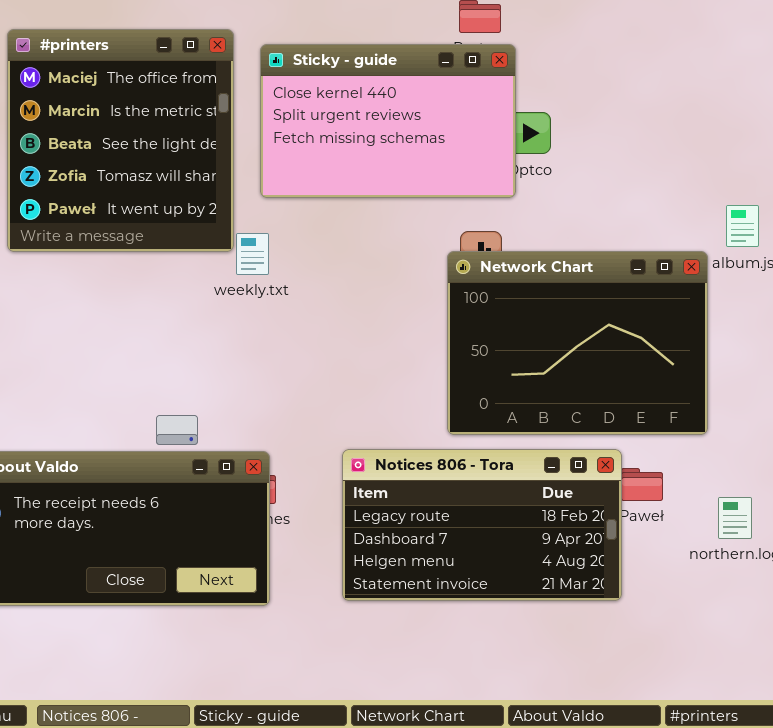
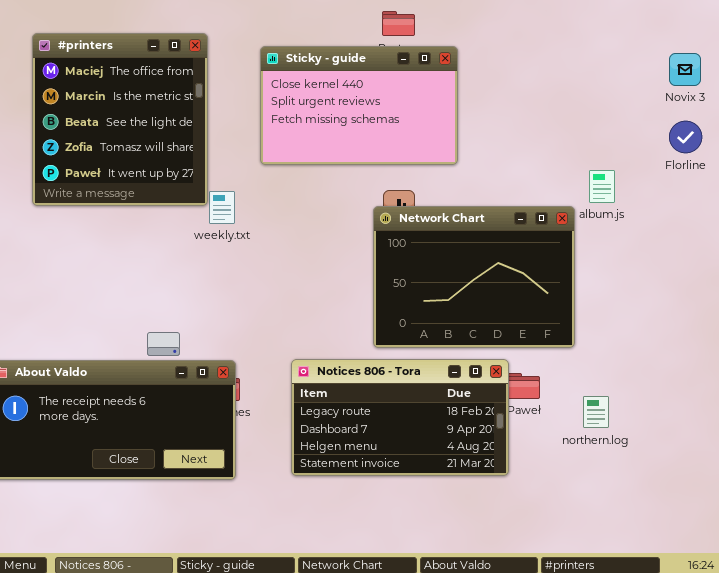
Sticky - guide: [260,44,516,198] -> [260,46,458,165], moved

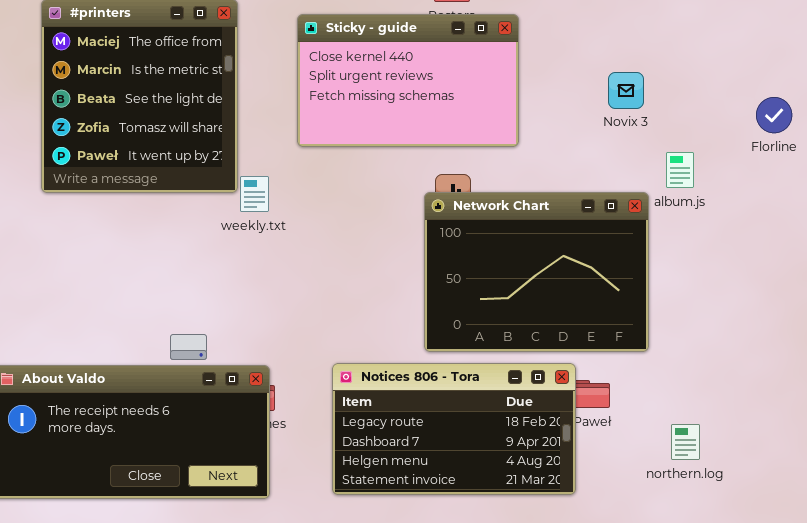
Novix 3: [669,53,701,86] -> [608,72,644,109], moved
northern.log: [583,396,609,428] -> [671,424,700,460], moved

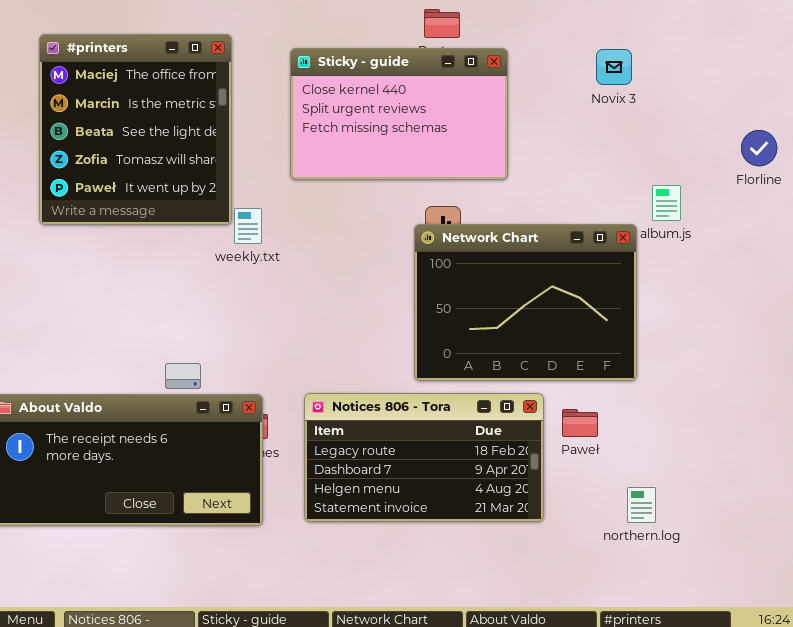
Novix 3: [608,72,644,109] -> [596,49,632,85], moved
Notices 806 - Tora: [332,363,576,495] -> [304,393,544,522], moved
northern.log: [671,424,700,460] -> [627,487,656,523], moved

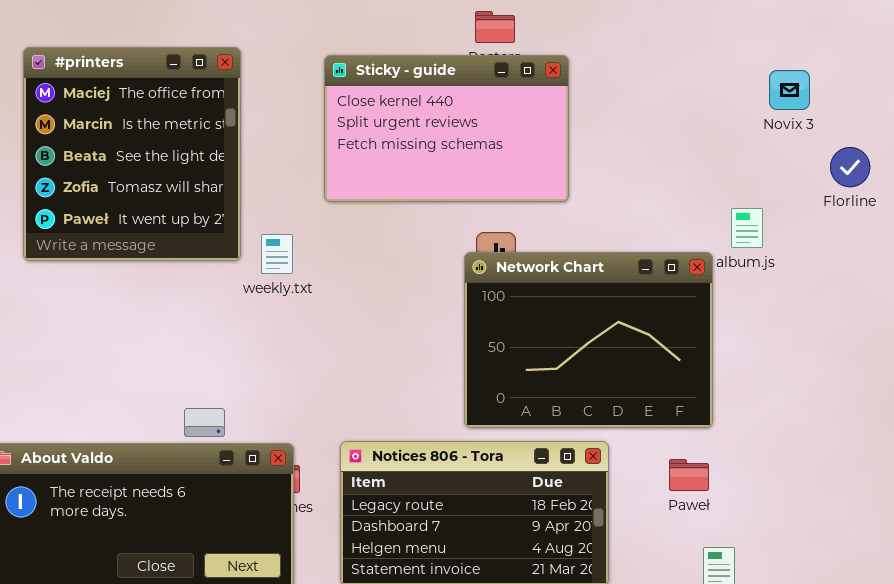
#printers: [39,34,232,225] -> [23,47,241,261], moved
Novix 3: [596,49,632,85] -> [769,70,810,110], moved
Paweł: [562,409,598,437] -> [669,459,709,491], moved

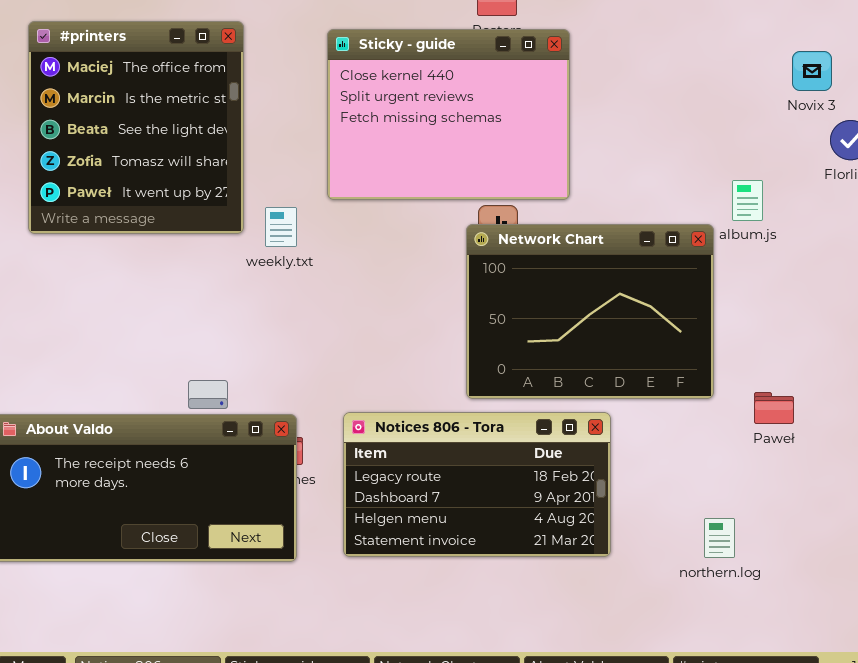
Sticky - guide: [324,55,569,202] -> [327,29,570,200], resized
Novix 3: [769,70,810,110] -> [792,51,832,91], moved
Paweł: [669,459,709,491] -> [754,392,794,424], moved

